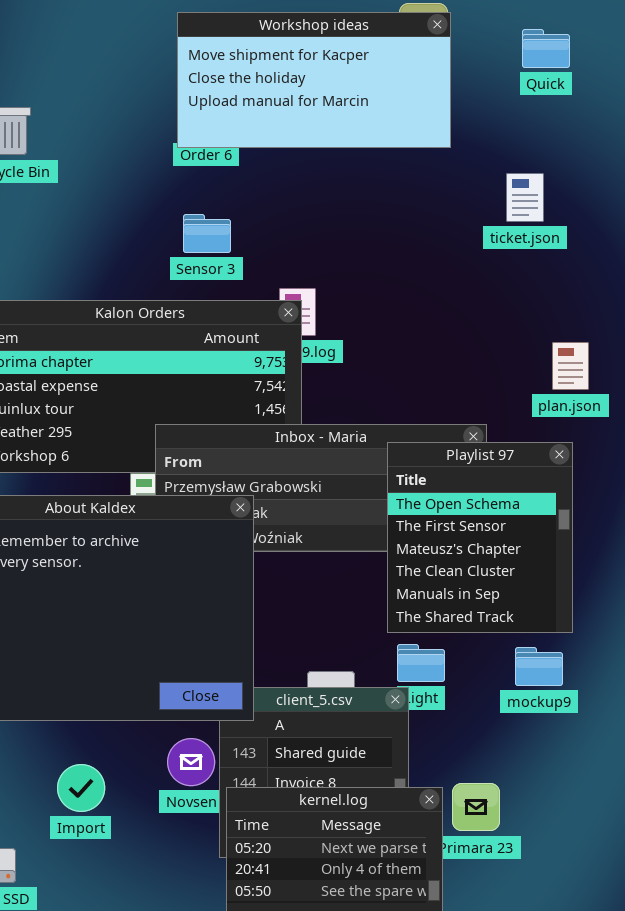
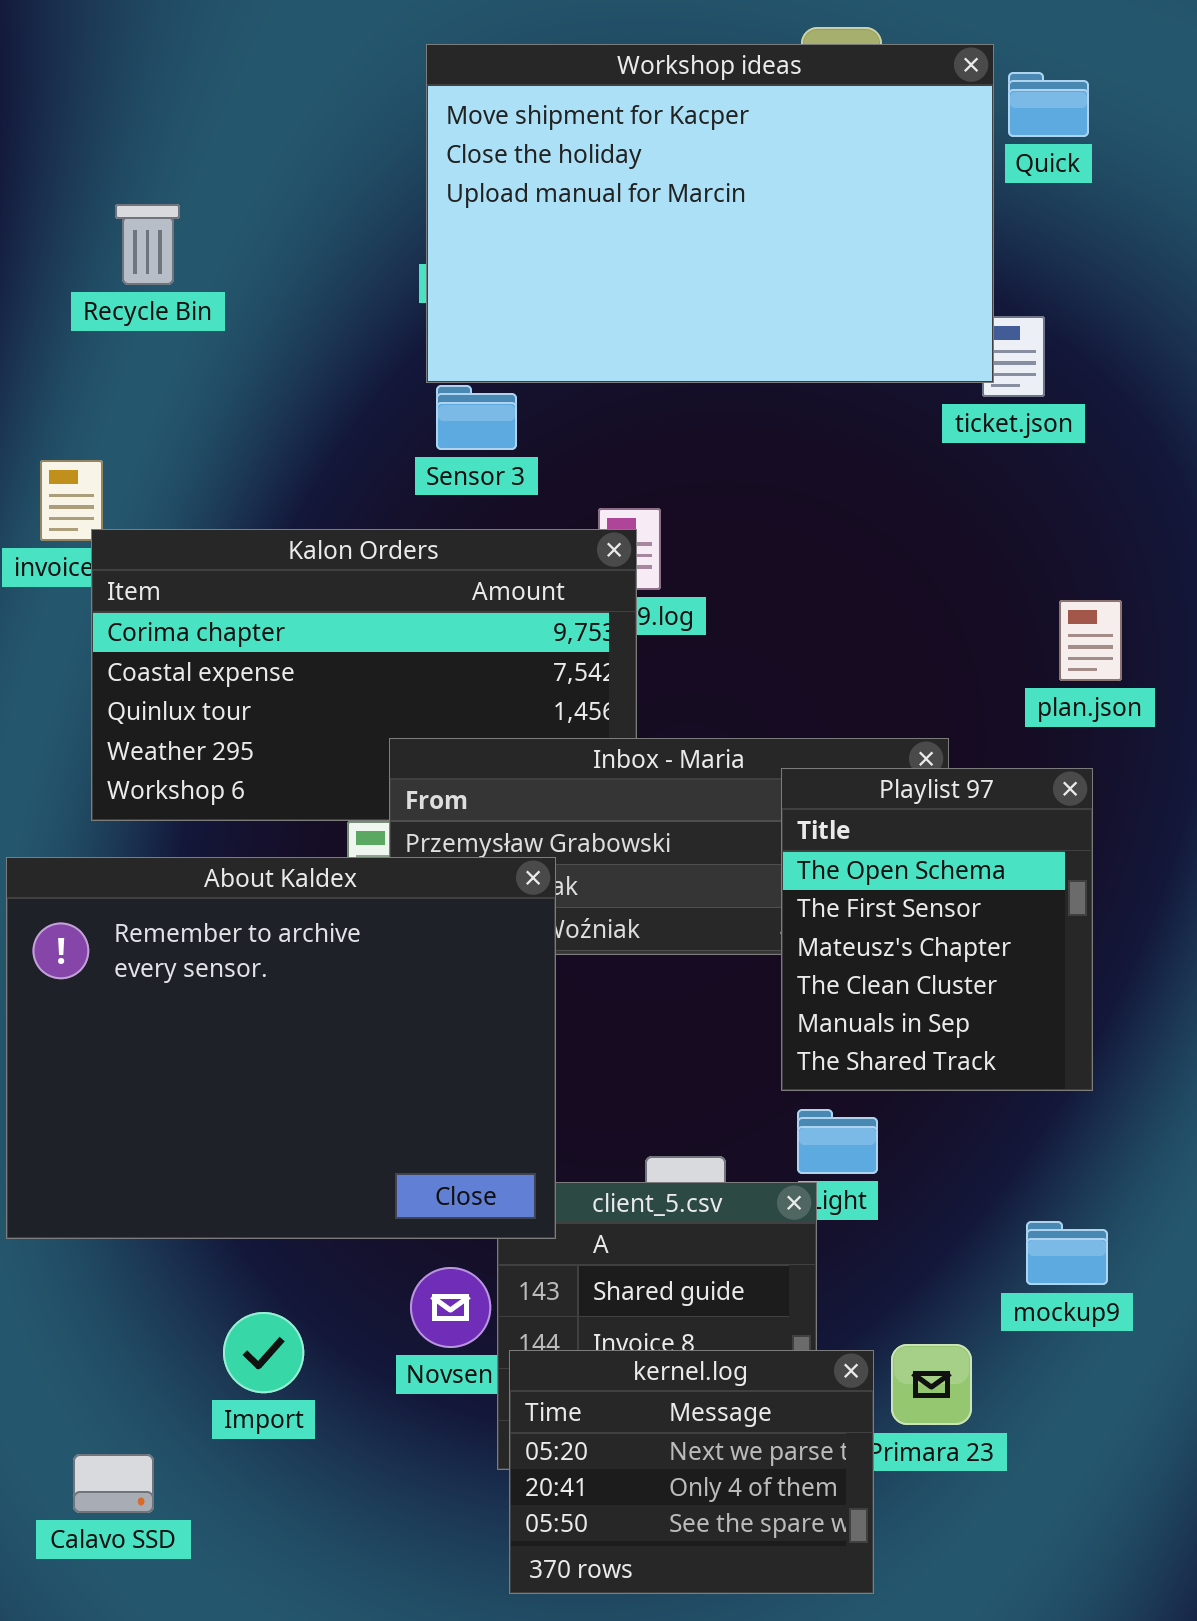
Workshop ideas: [177,12,451,148] -> [426,44,994,383], resized
mockup9: [515,647,563,686] -> [1026,1221,1108,1285], moved

